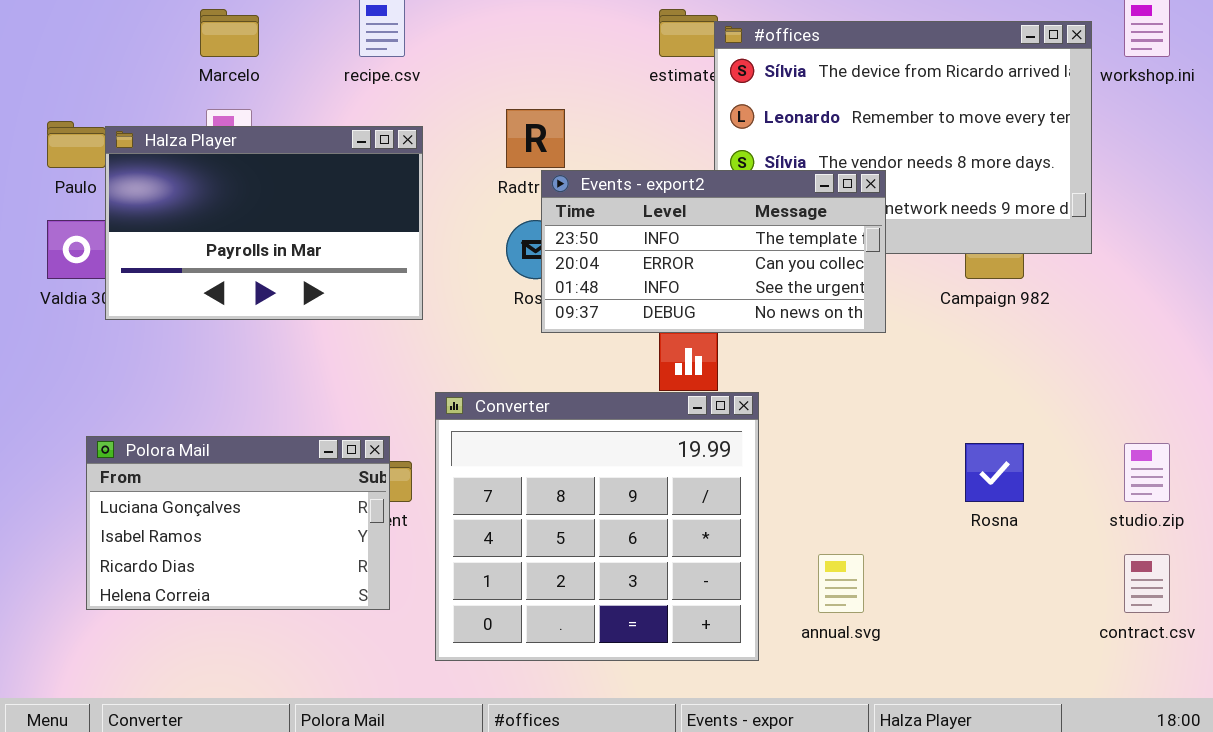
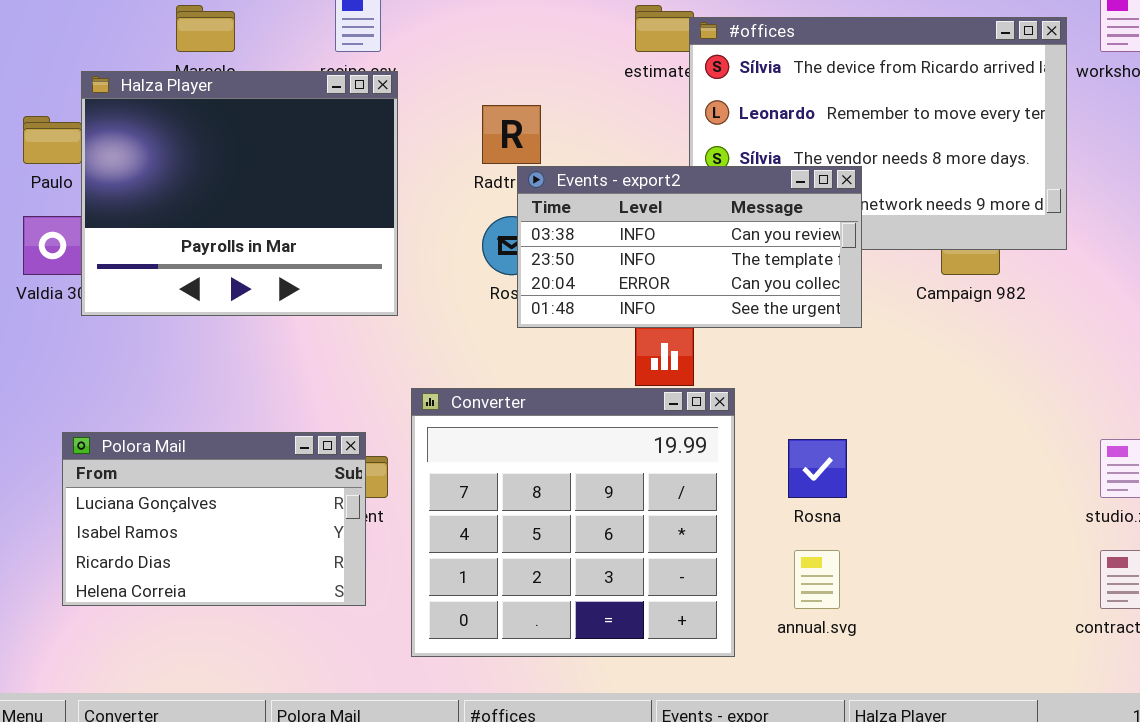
Halza Player: [105,126,423,320] -> [81,71,398,316], resized
Events - export2: [541,170,886,333] -> [517,166,862,328], scrolled up 1 row
Rosna: [965,443,1024,502] -> [788,439,847,498], moved

